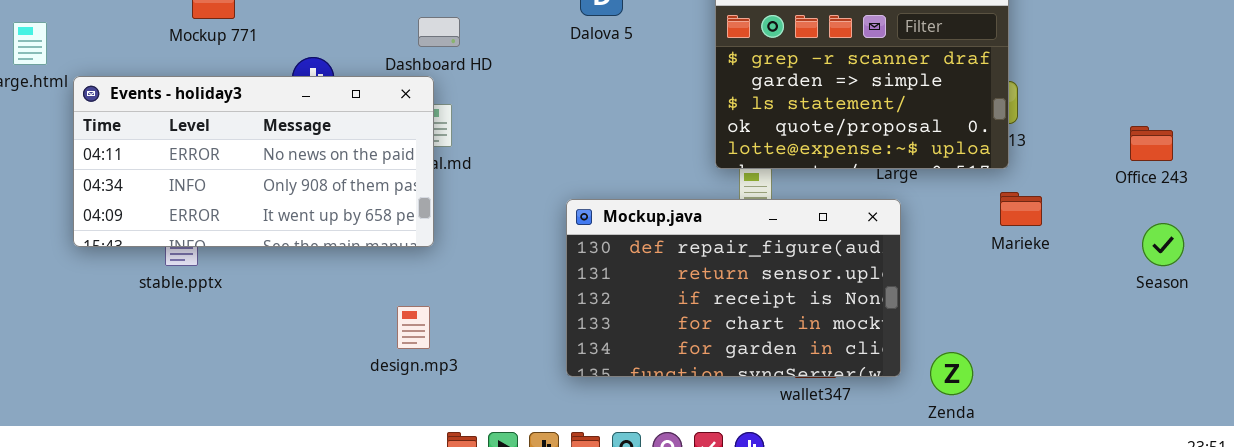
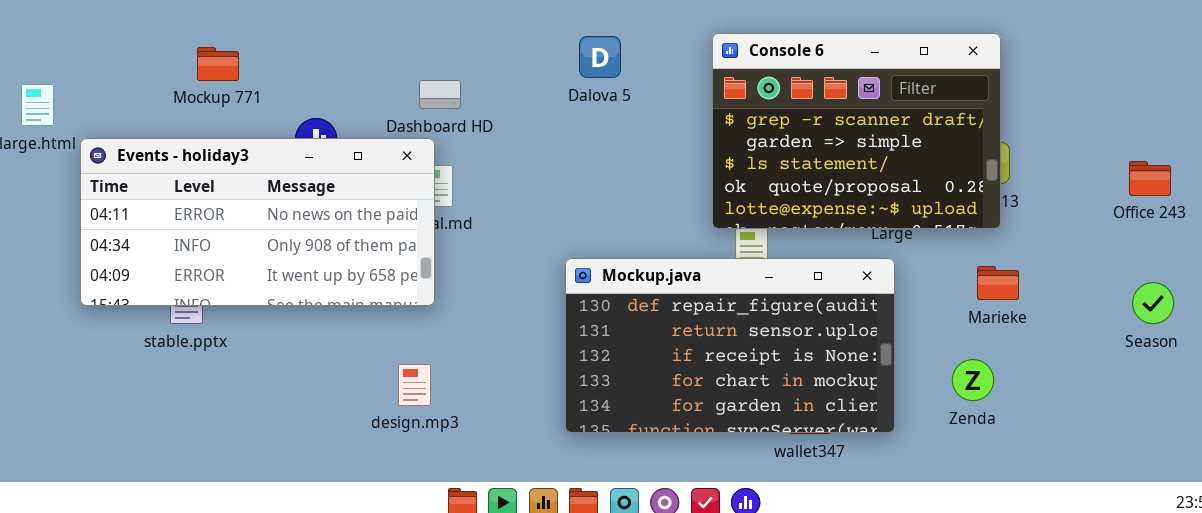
Office 243: [1130,126,1173,161] -> [1129,161,1171,196], moved
Marieke: [1000,192,1042,226] -> [977,266,1019,300], moved
Zenda: [930,352,973,395] -> [952,359,994,401], moved

